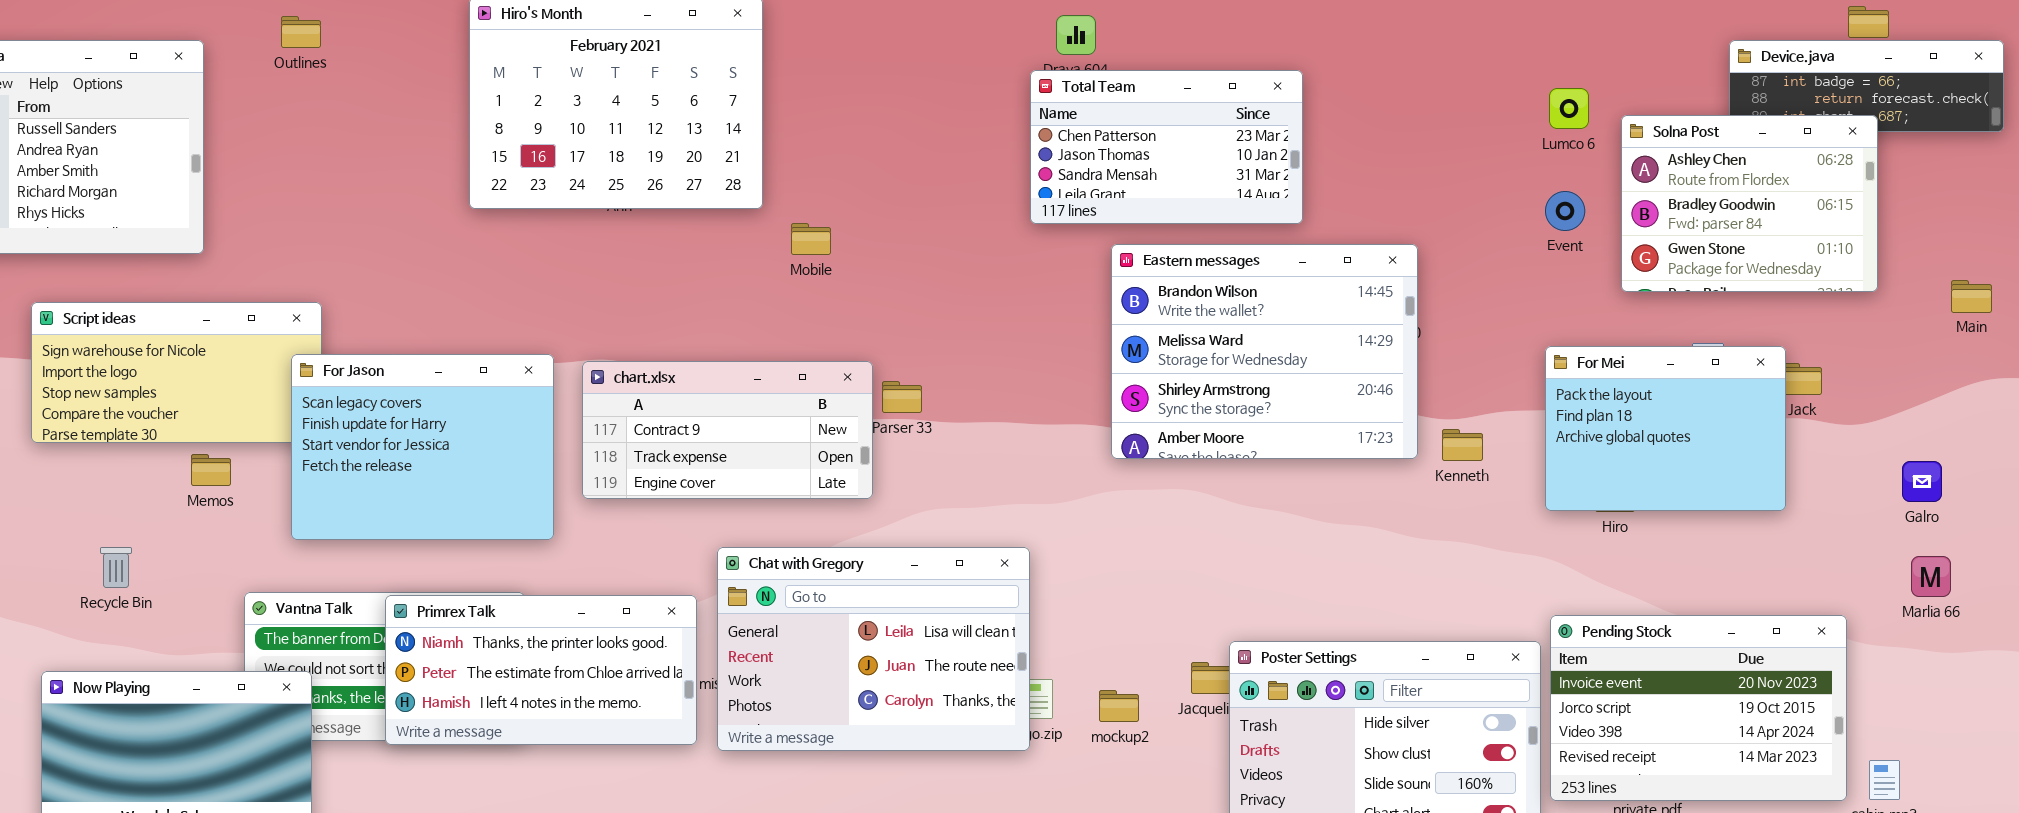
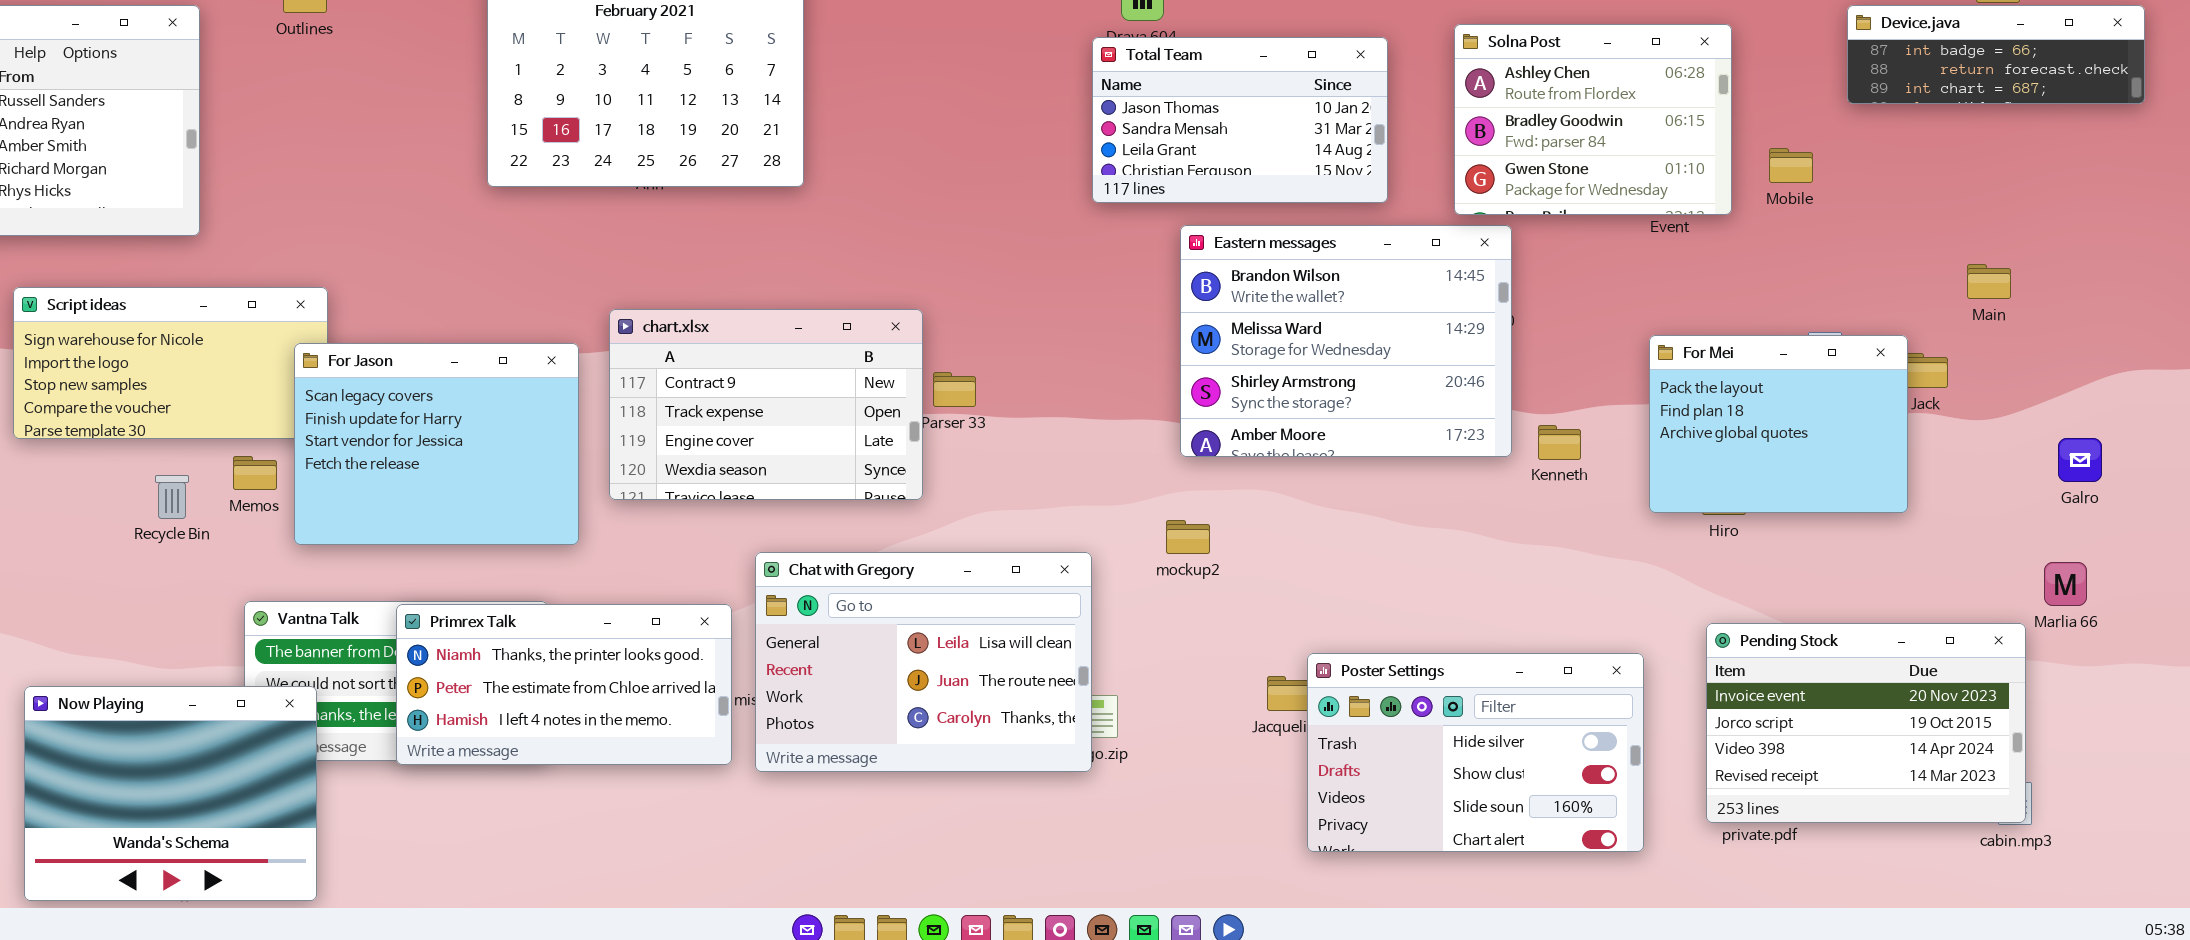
Total Team: [1030,70,1303,224] -> [1092,37,1388,203], scrolled down 1 row
Solna Post: [1621,115,1878,292] -> [1454,24,1732,215], moved
Mobile: [791,223,831,255] -> [1769,148,1813,183], moved
Main: [1951,280,1992,313] -> [1967,264,2011,299], moved
chart.xlsx: [582,361,873,499] -> [609,309,923,500], resized
Memos: [191,454,231,486] -> [233,456,277,490], moved
Galro: [1902,461,1942,502] -> [2058,438,2102,482], moved
Recycle Bin: [100,547,132,588] -> [155,475,189,519], moved
Pending Stock: [1550,615,1847,801] -> [1706,623,2026,823], moved
mockup2: [1099,690,1139,722] -> [1166,520,1210,554], moved

